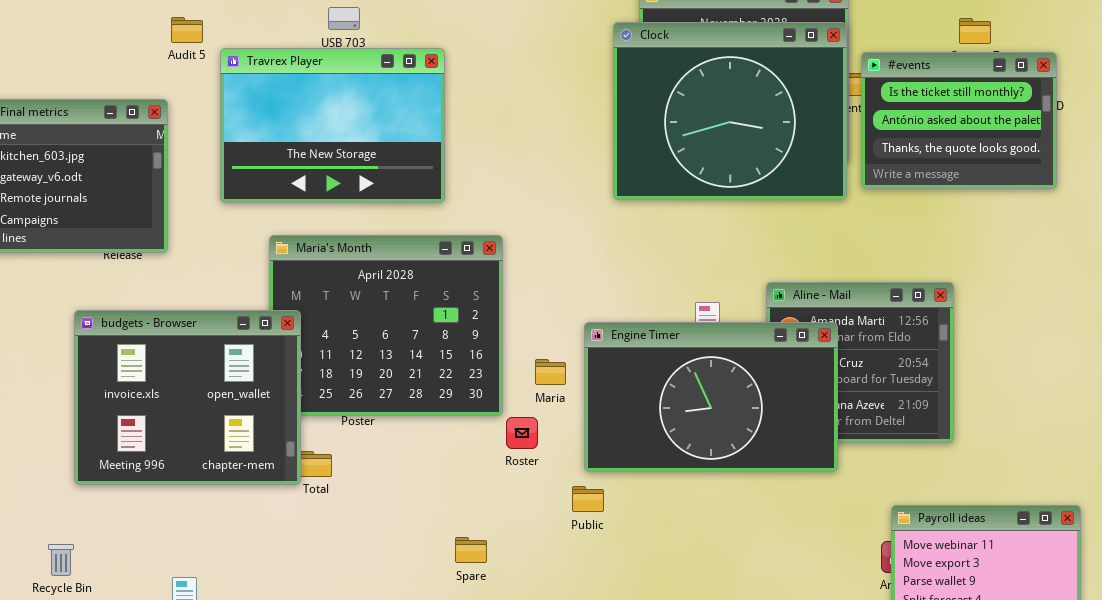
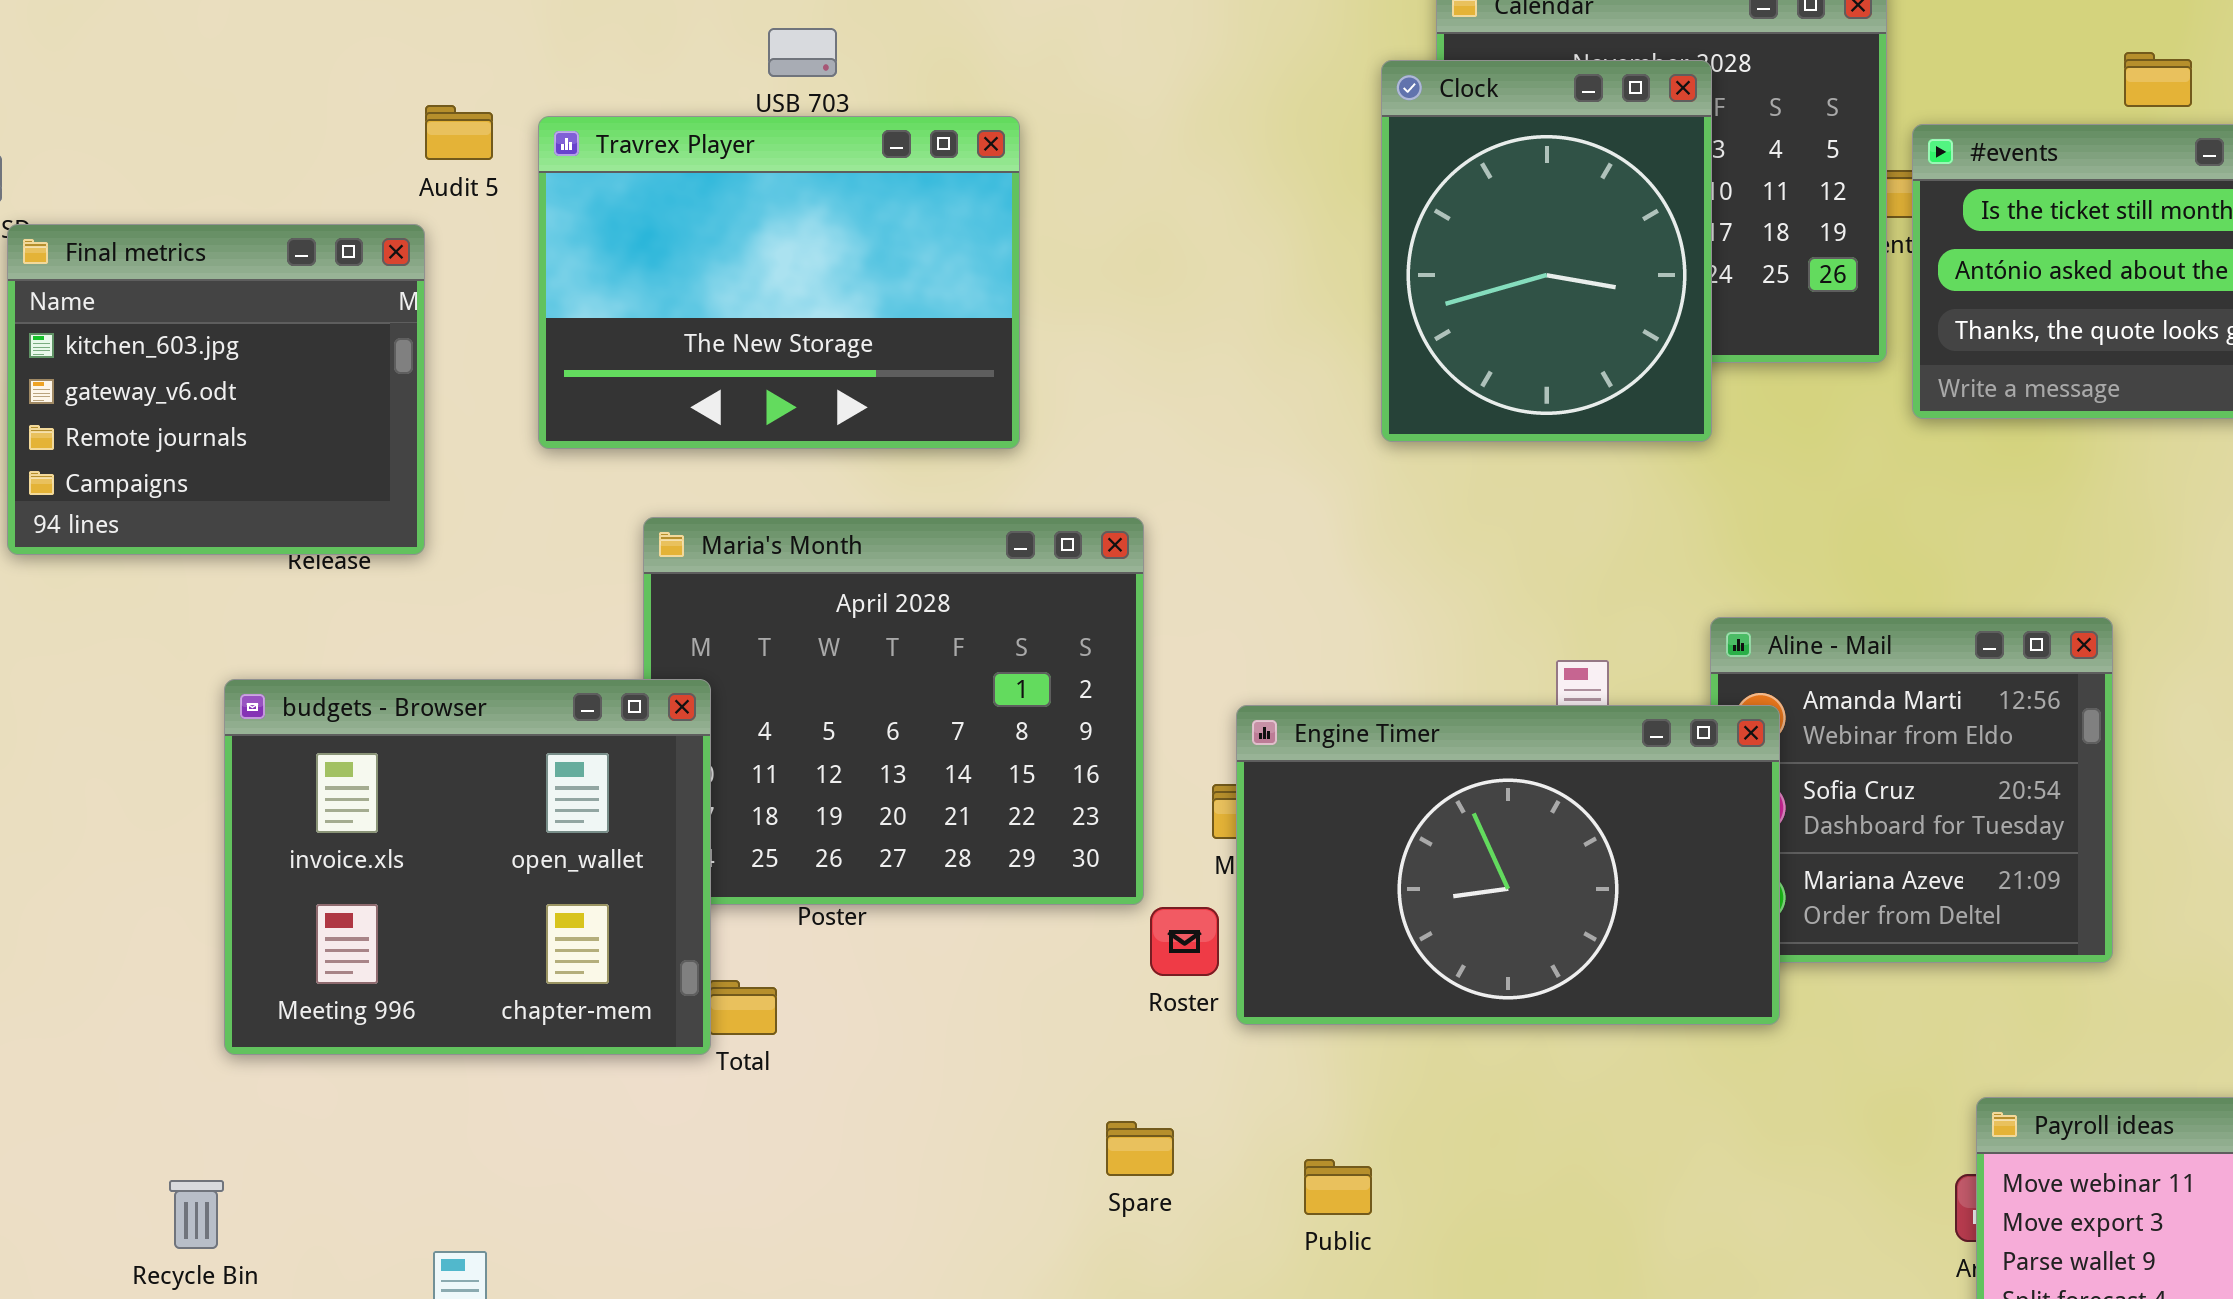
Audit 5: [171,17,203,43] -> [425,105,493,160], moved
Clock: [613,22,847,200] -> [1381,60,1712,442], resized
Engine Timer: [584,322,838,472] -> [1236,705,1780,1025], moved
Public: [572,486,604,512] -> [1304,1159,1372,1215], moved
Spare: [455,537,487,563] -> [1106,1121,1174,1176], moved

